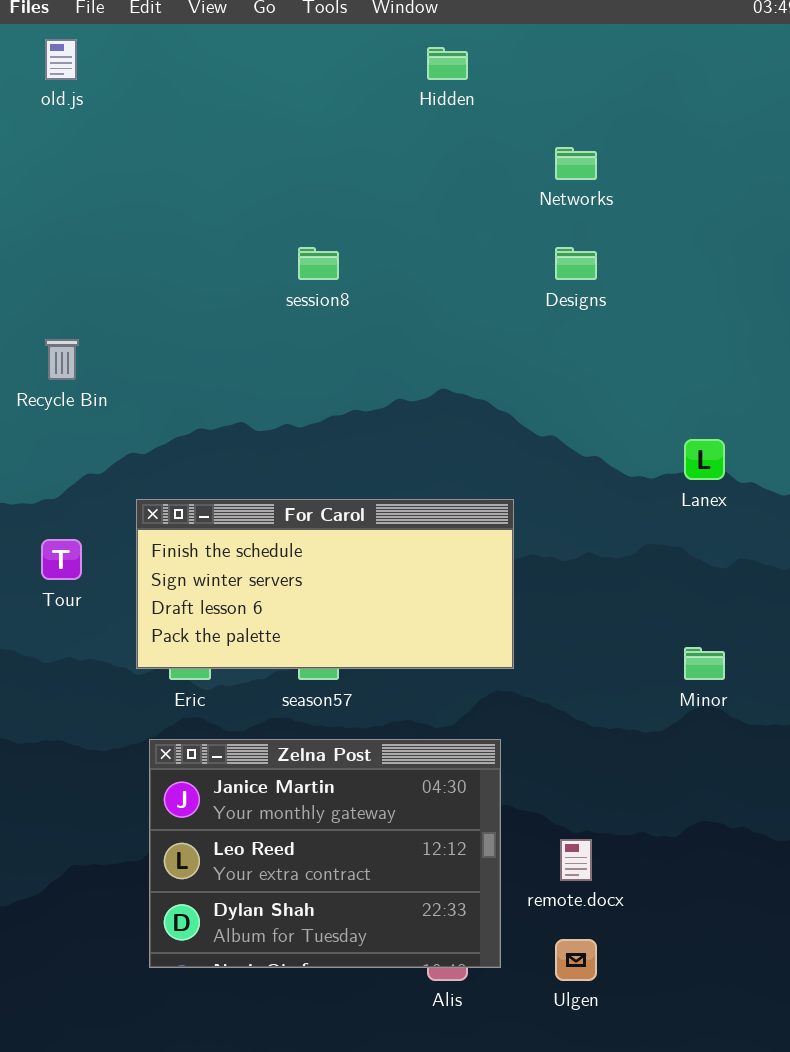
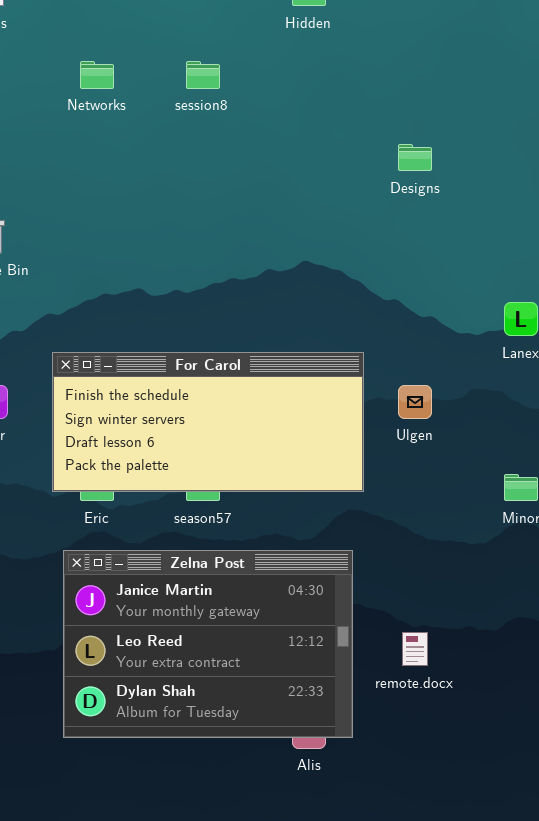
Networks: [555,147,597,180] -> [80,61,114,89], moved
session8: [298,247,339,280] -> [186,61,220,89], moved
Ulgen: [555,939,597,981] -> [398,385,432,419], moved

